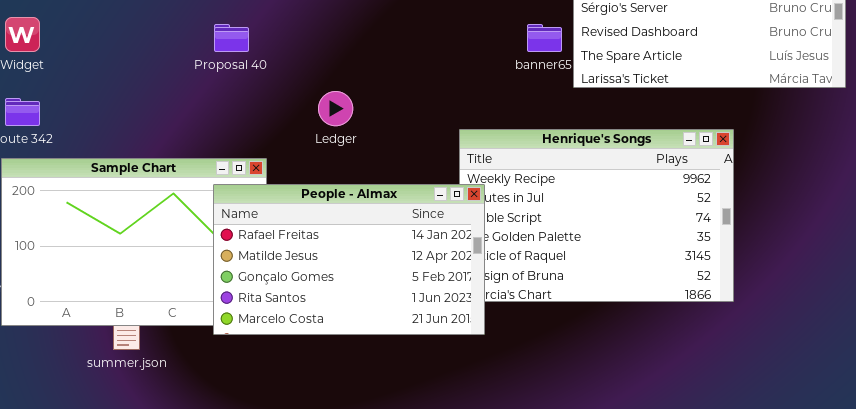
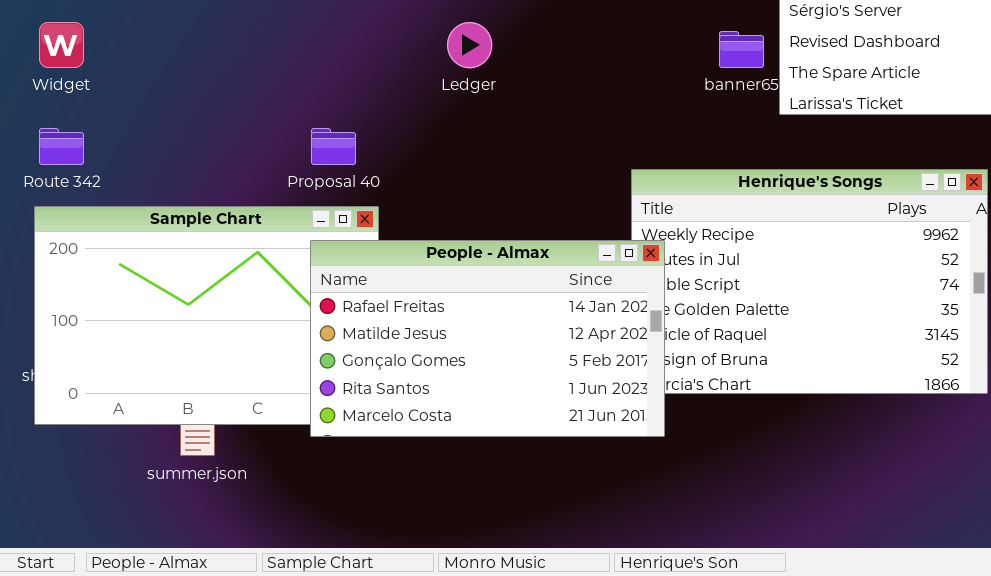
Proposal 40: [214,24,249,52] -> [311,128,356,165], moved
Ledger: [318,91,353,126] -> [447,22,492,68], moved

